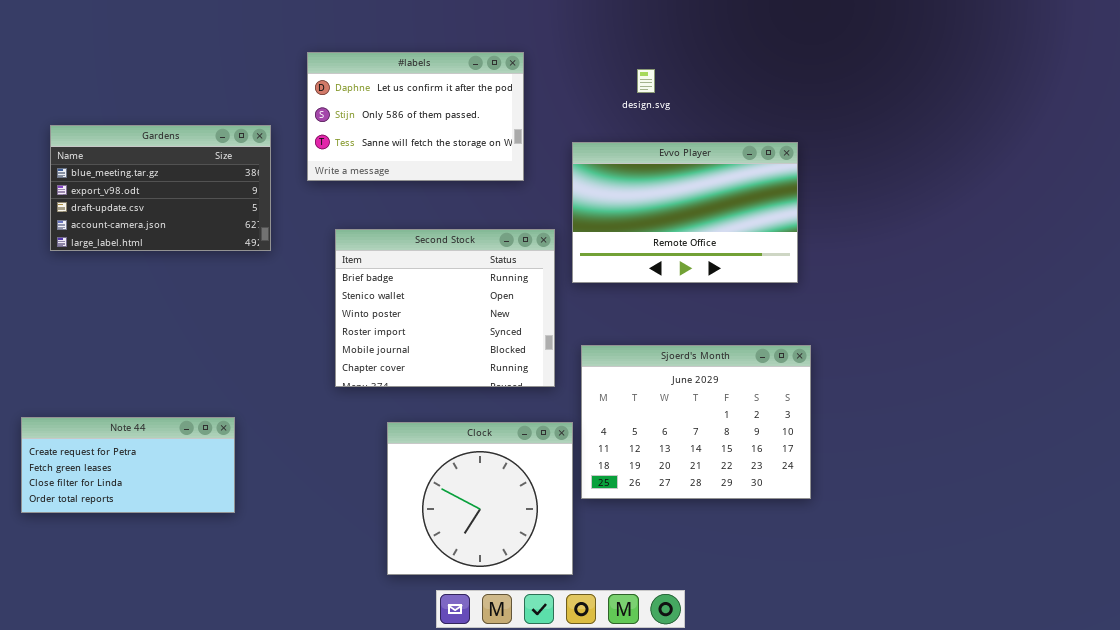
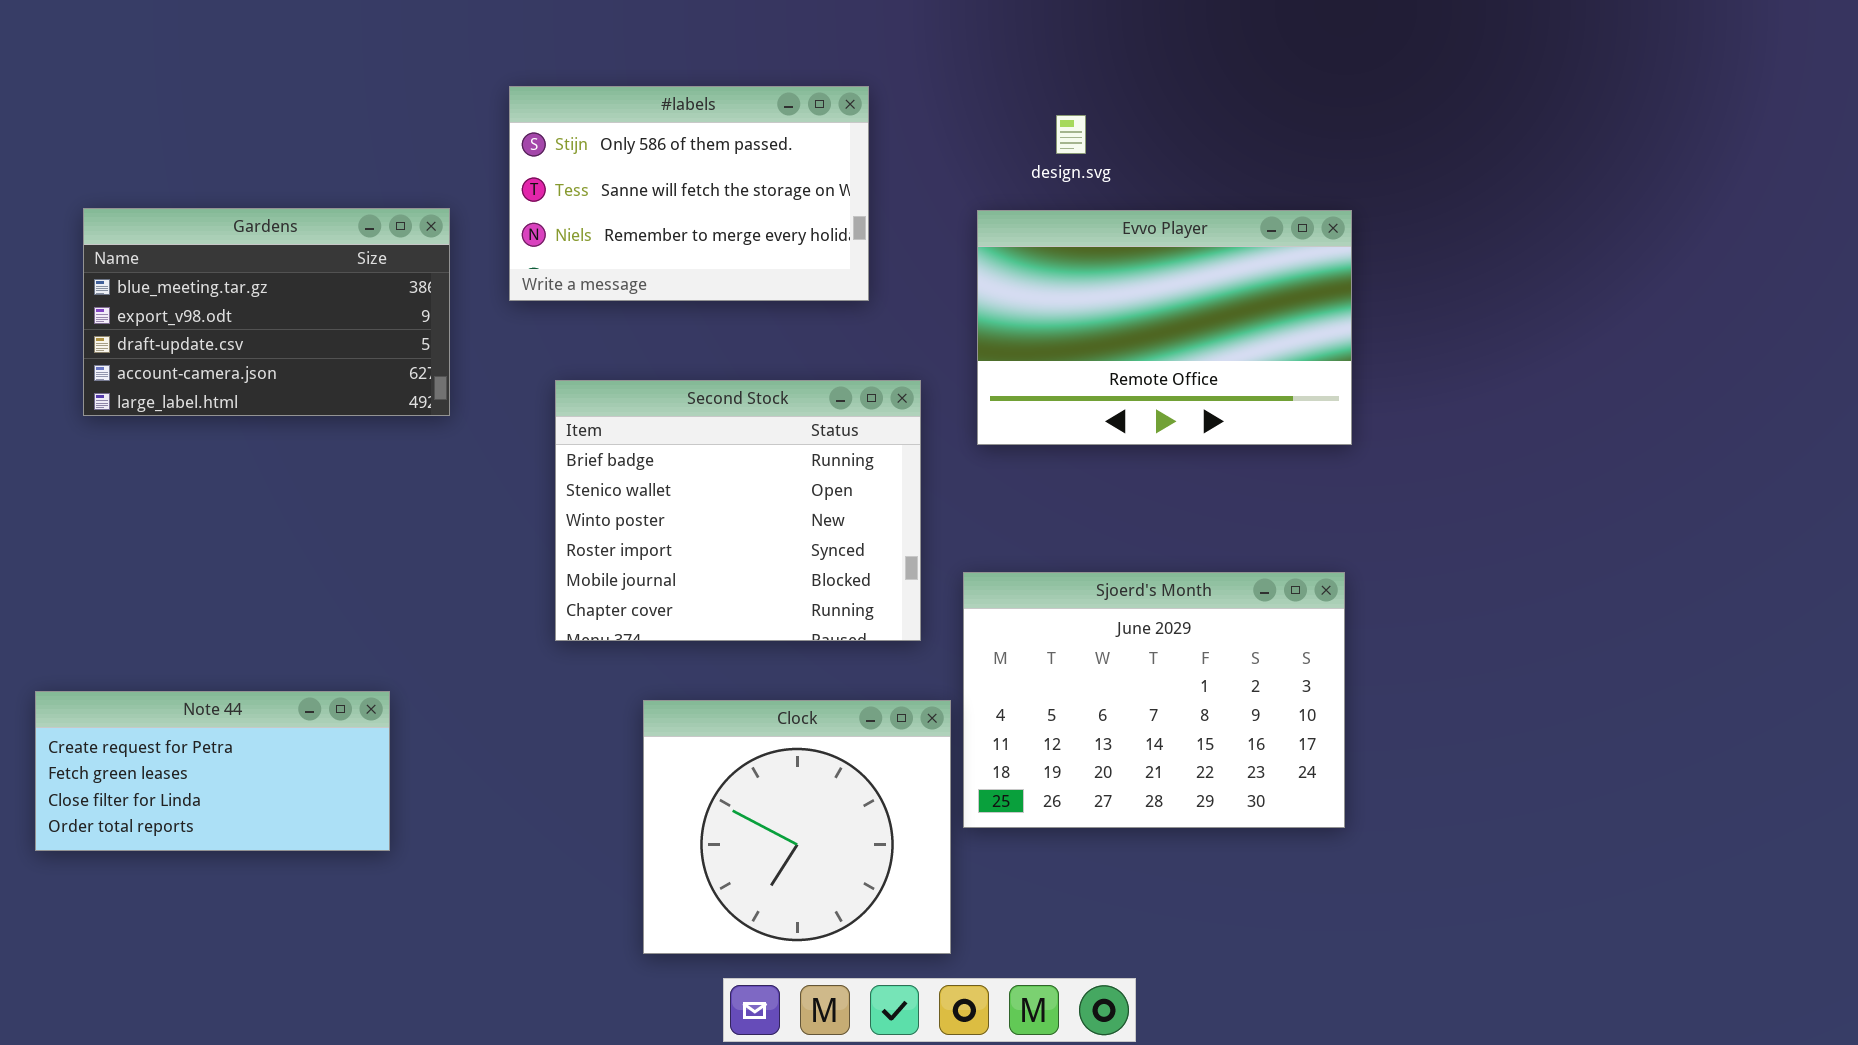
#labels: [307,52,524,181] -> [509,86,869,301], scrolled down 1 row
Evvo Player: [572,142,798,283] -> [977,210,1352,445], moved

